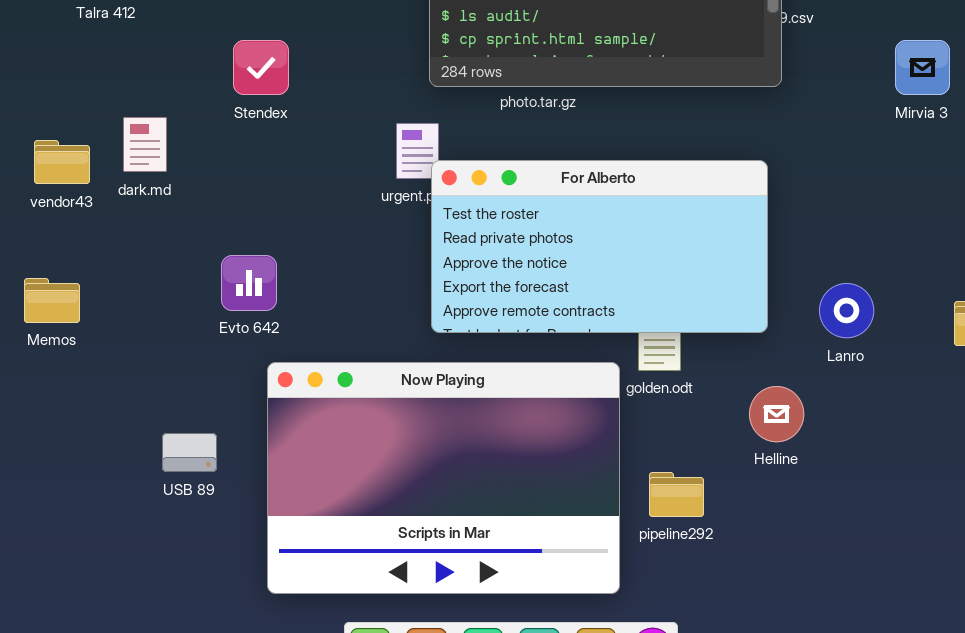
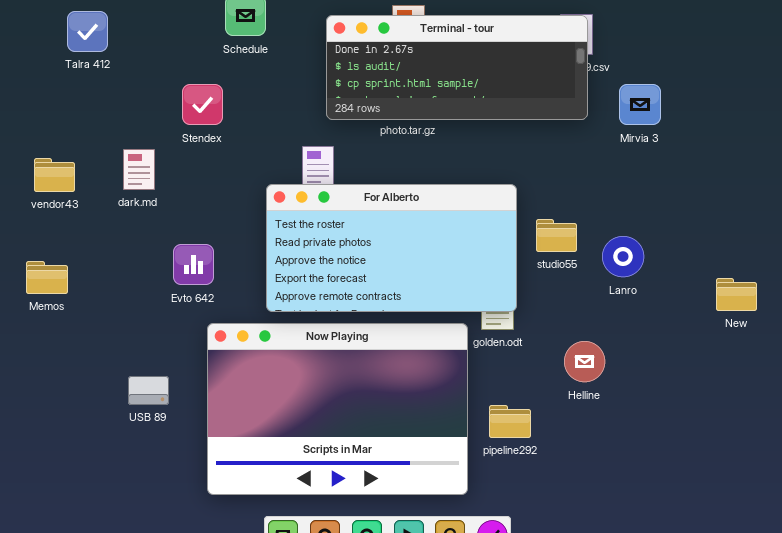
Mirvia 3: [895,40,950,95] -> [619,84,661,125], moved
dark.md: [123,117,167,172] -> [123,149,155,190], moved
For Alberto: [431,160,768,333] -> [266,184,517,312], moved
Lanro: [819,283,874,338] -> [602,236,644,277], moved

